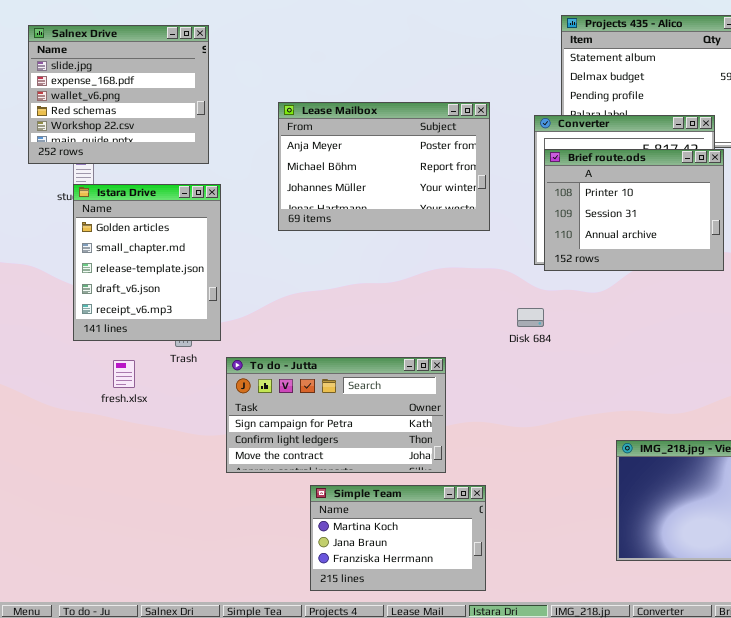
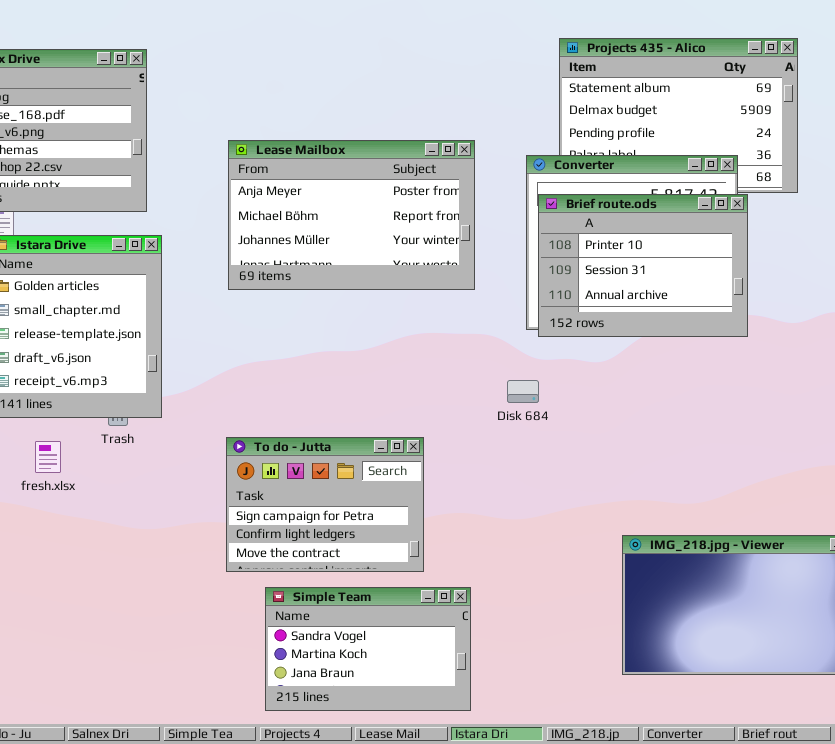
To do - Jutta: [226,357,446,473] -> [226,437,424,572], resized
Simple Team: [310,485,486,591] -> [265,587,471,711], scrolled up 1 row

